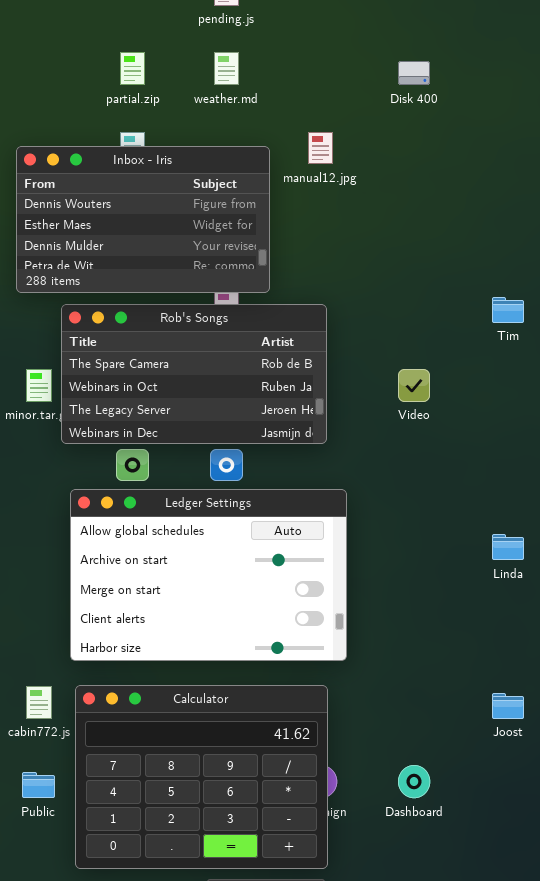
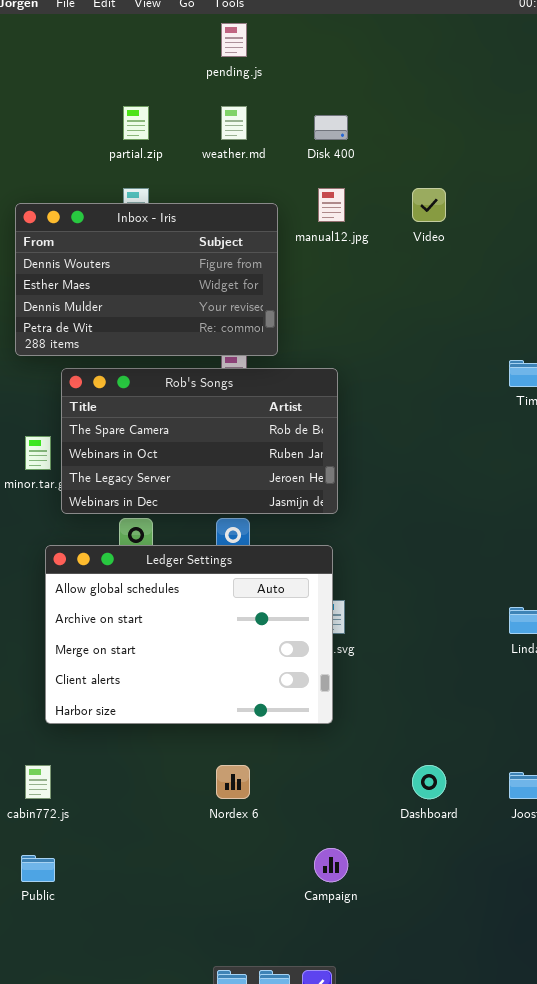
Disk 400: [398,61,430,85] -> [314,115,348,140], moved
Video: [398,369,430,402] -> [412,188,446,222], moved
Ledger Settings: [70,489,347,661] -> [45,545,333,724], moved
Calculator: [75,685,328,869] -> none, closed
Dashboard: [398,765,430,798] -> [412,765,446,799], moved

